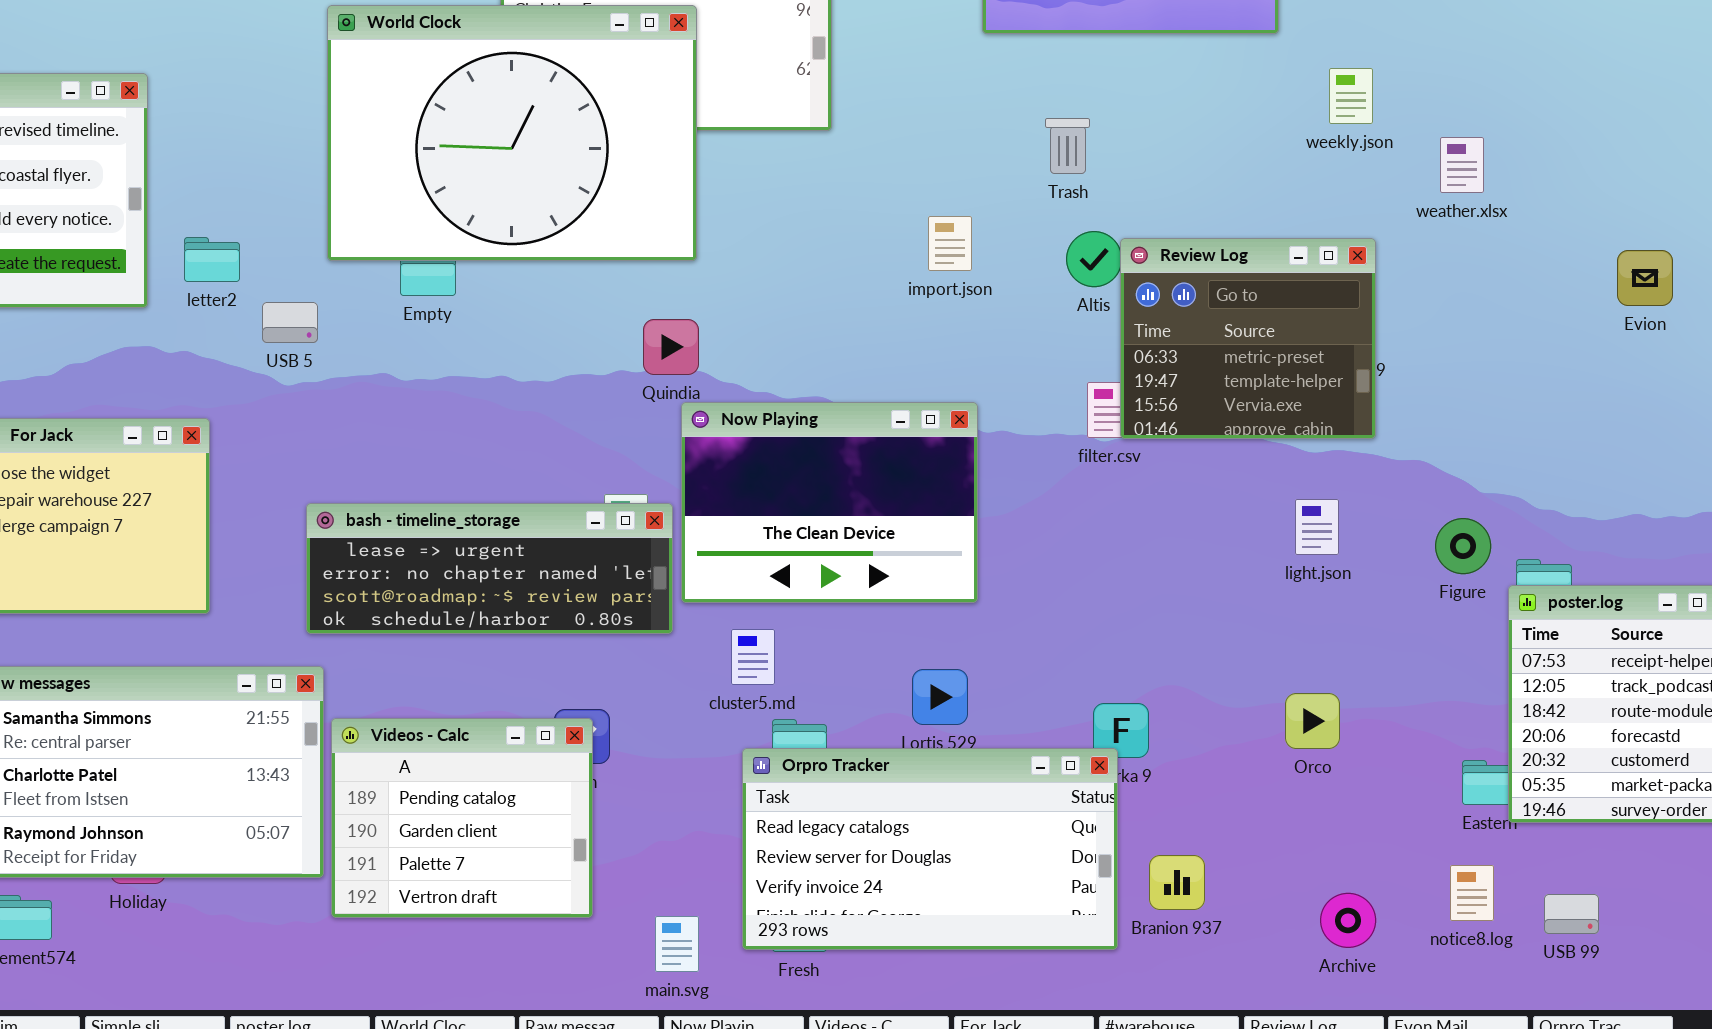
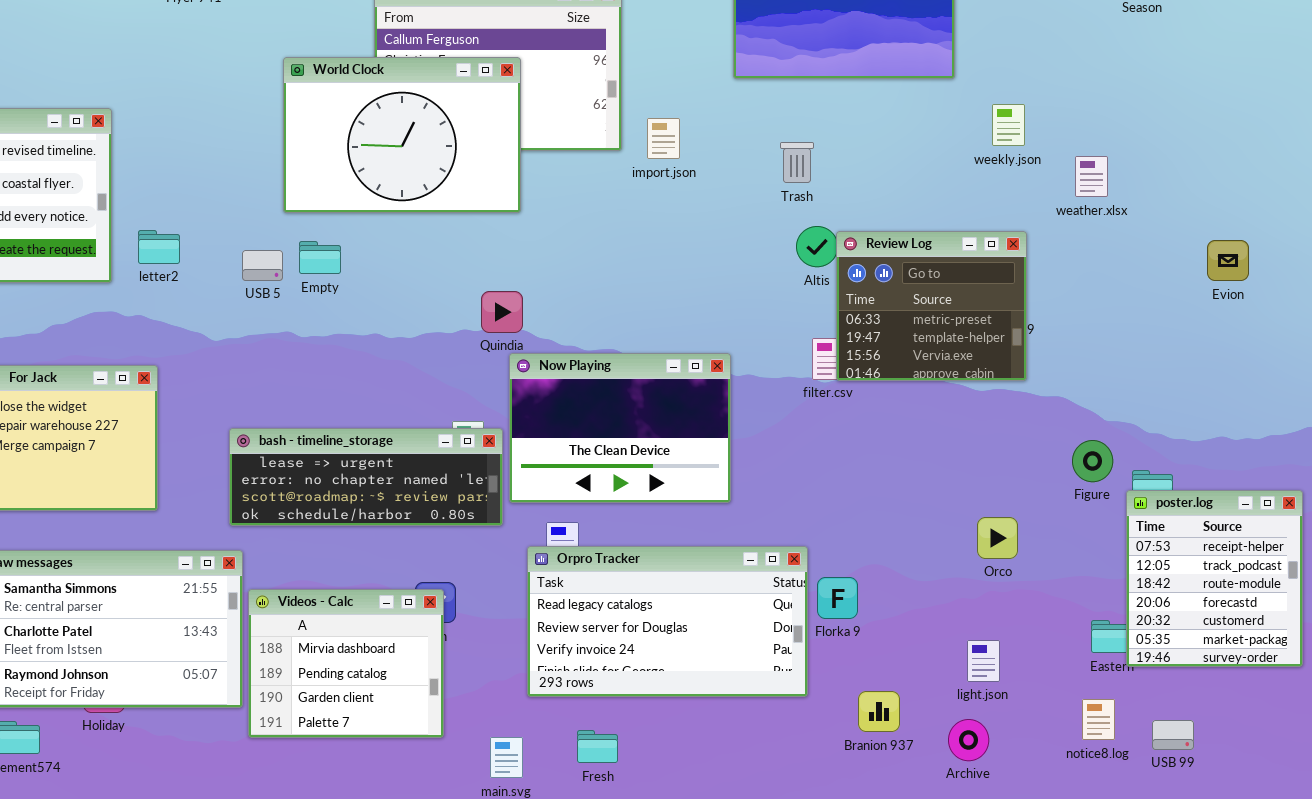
World Clock: [327,5,697,261] -> [283,57,521,213], resized
import.json: [928,216,972,271] -> [647,118,680,159], moved
USB 5: [262,302,318,343] -> [242,250,283,281], moved
light.json: [1295,499,1339,555] -> [967,640,1000,682], moved
Orco: [1285,693,1340,749] -> [977,517,1018,559], moved
Videos - Calc: [331,718,593,918] -> [248,589,444,738], scrolled up 1 row
Orpro Tracker: [742,748,1118,950] -> [527,546,808,697], moved
Archive: [1320,893,1376,948] -> [948,719,989,761], moved

